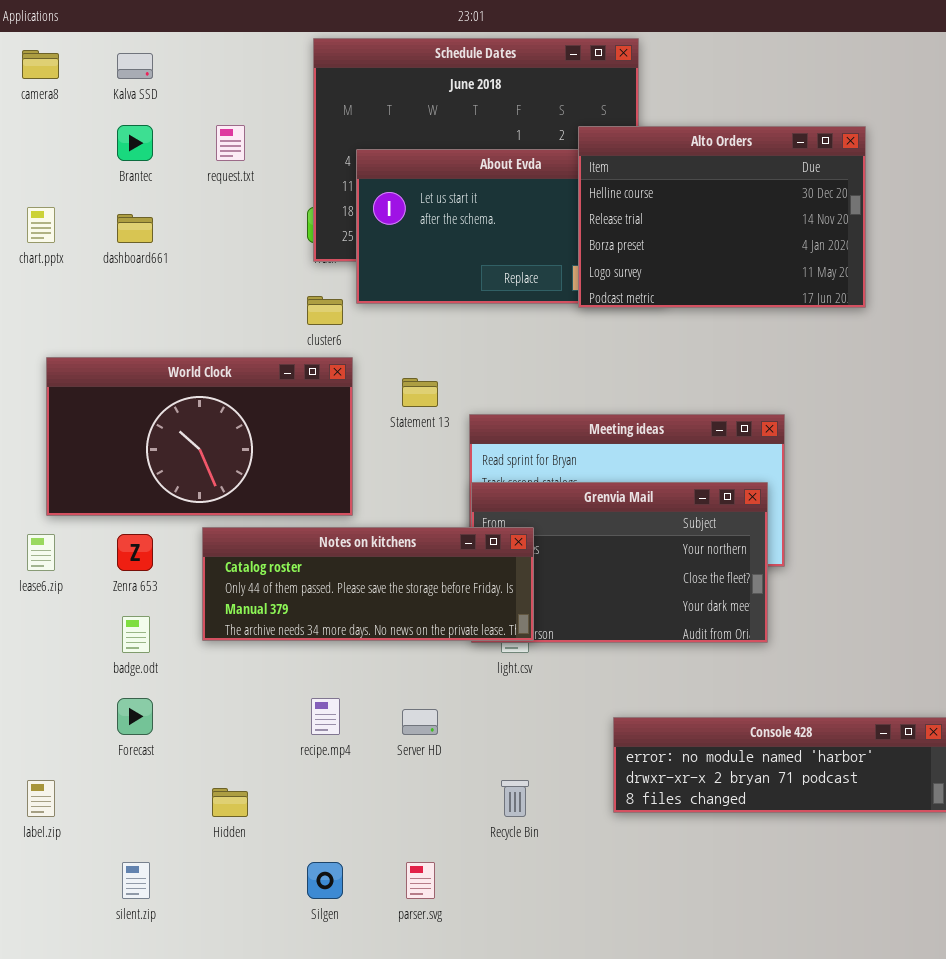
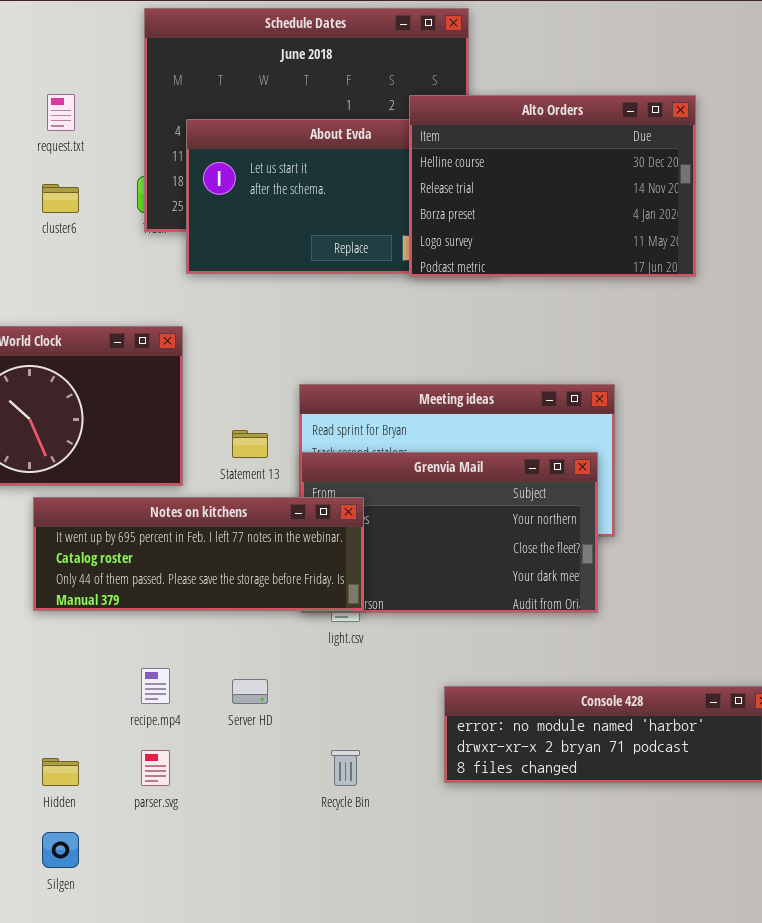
cluster6: [307,296,343,325] -> [42,184,79,213], moved
Statement 13: [402,378,438,407] -> [232,430,268,458], moved
Notes on kitchens: [202,527,534,641] -> [33,497,364,611], scrolled up 1 row
Silgen: [307,862,343,899] -> [42,832,79,868], moved
parser.svg: [406,862,435,899] -> [141,750,170,786], moved

